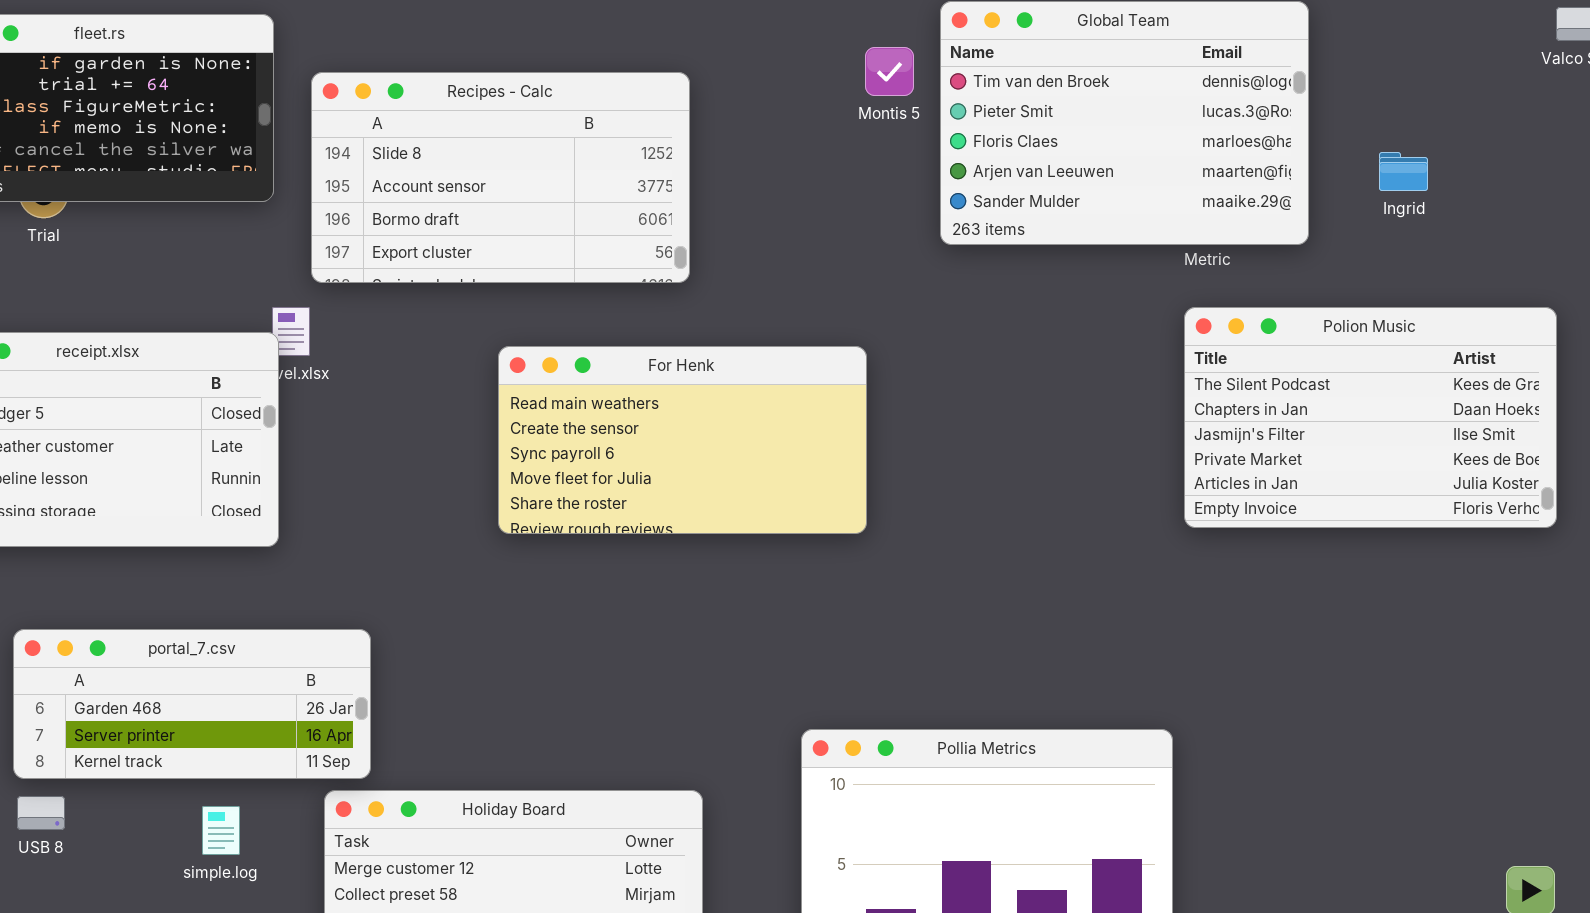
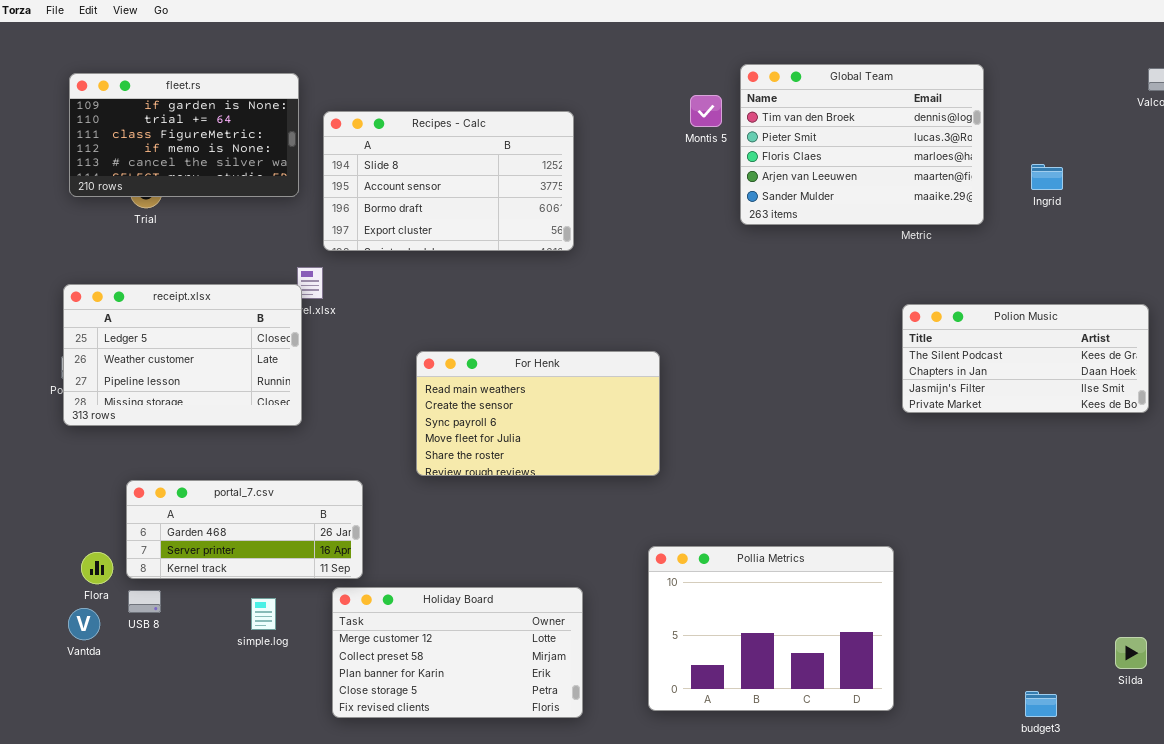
Polion Music: [1184,307,1557,528] -> [902,304,1149,413], resized
For Henk: [498,346,867,534] -> [416,351,660,476], moved

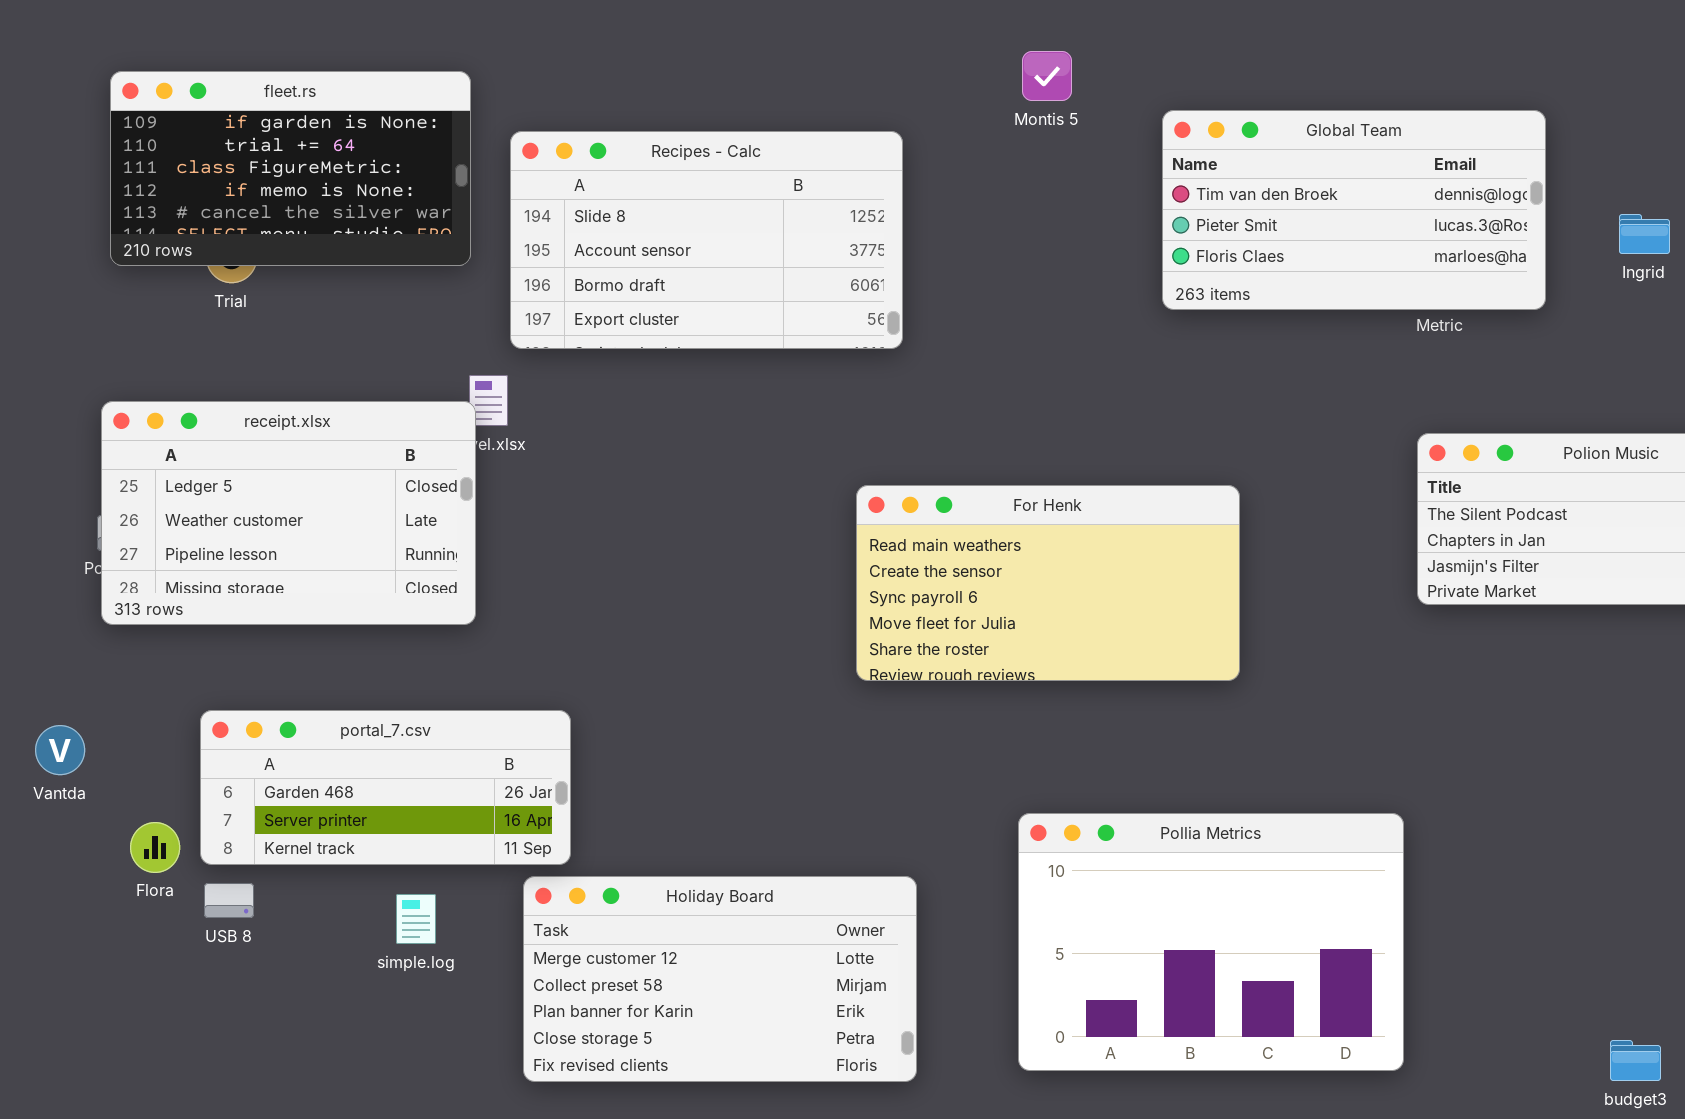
Global Team: [740,64,984,225] -> [1162,110,1546,310], resized
Montis 5: [690,95,722,127] -> [1022,51,1072,101], moved
For Henk: [416,351,660,476] -> [856,485,1240,681], moved
Vantda: [68,608,100,640] -> [35,725,85,775], moved

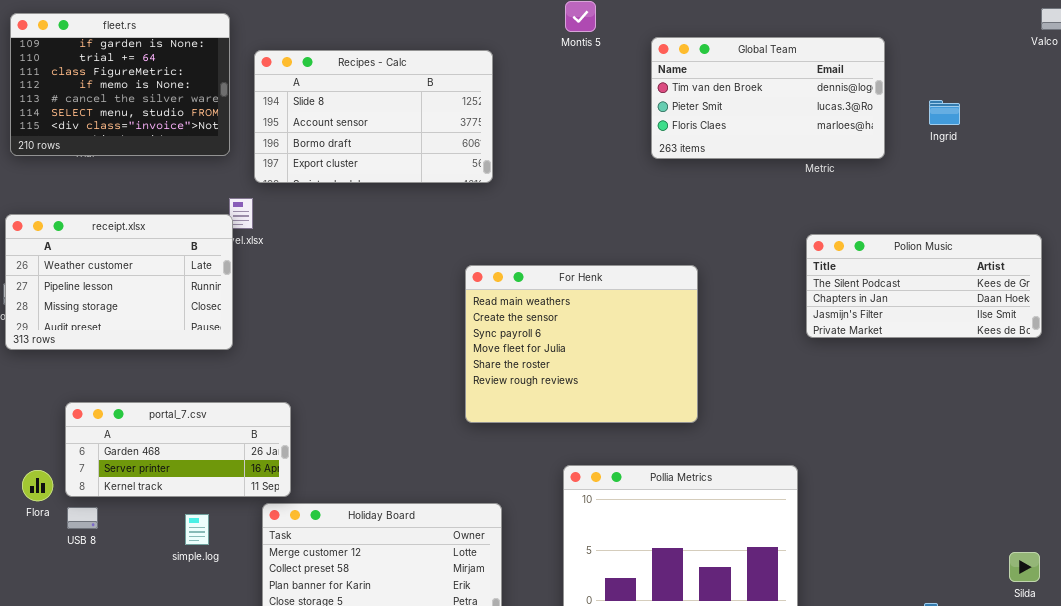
fleet.rs: [110,71,471,266] -> [10,13,230,156], resized
receipt.xlsx: [101,401,476,625] -> [5,214,233,350], scrolled down 1 row
For Henk: [856,485,1240,681] -> [465,265,698,423], resized

